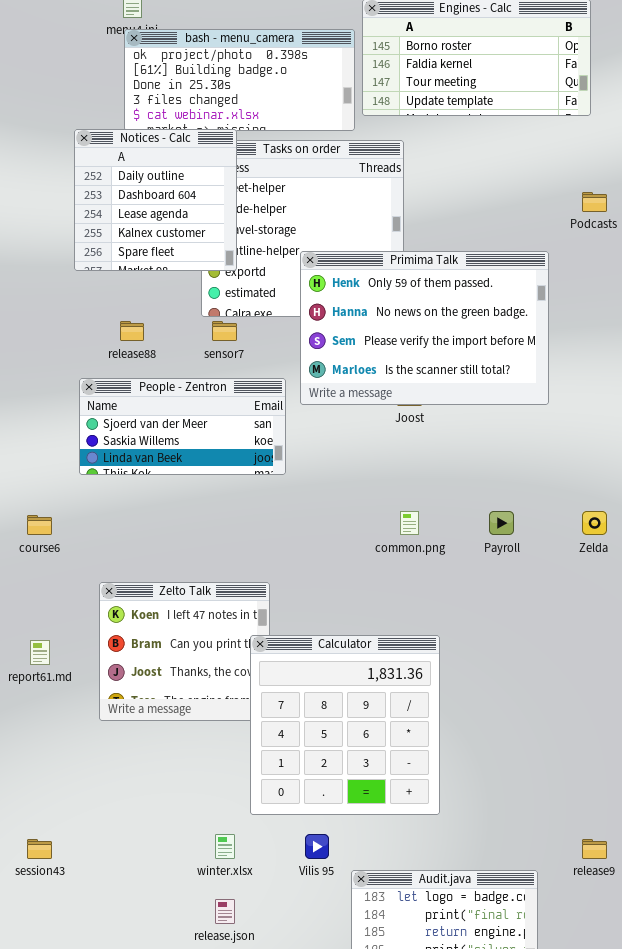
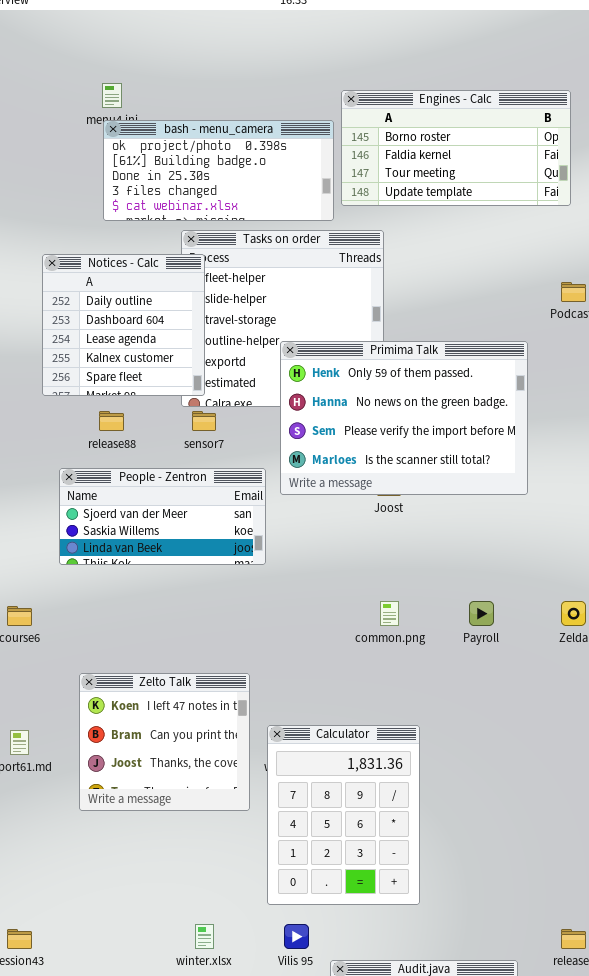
Notices - Calc: [74,129,237,271] -> [42,254,205,396], moved
Calculator: [250,635,440,815] -> [267,725,420,905], resized

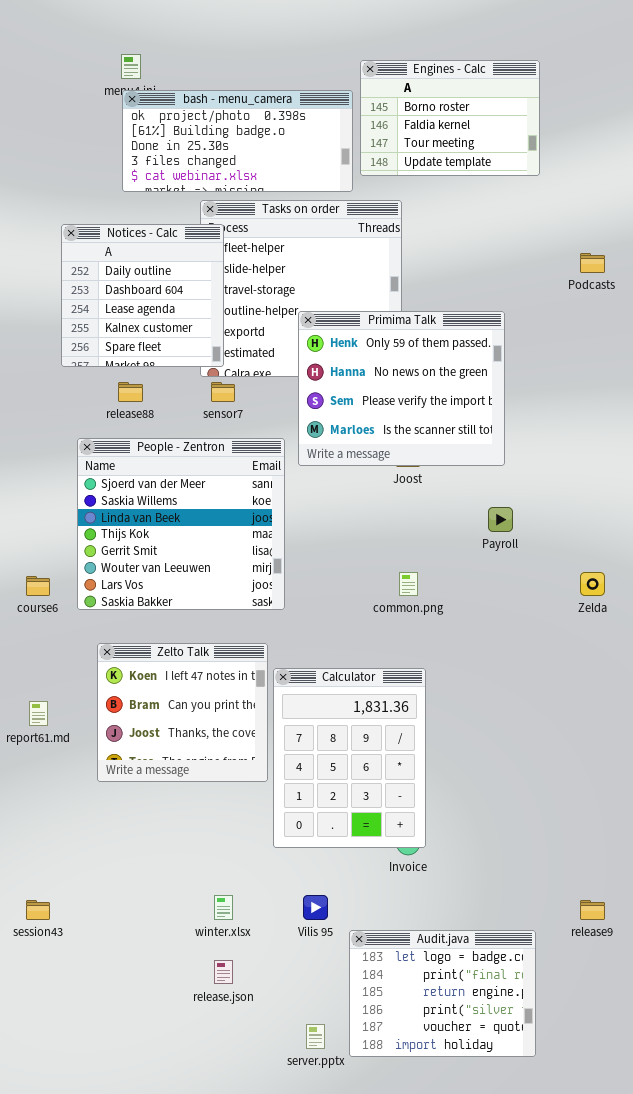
Engines - Calc: [341,90,571,206] -> [360,60,540,176], resized
Primima Talk: [280,341,528,495] -> [298,311,505,466], resized
People - Zentron: [59,468,266,565] -> [77,438,285,610], resized
Payroll: [469,601,494,626] -> [488,507,513,532], moved
Calculator: [267,725,420,905] -> [273,668,426,848], moved

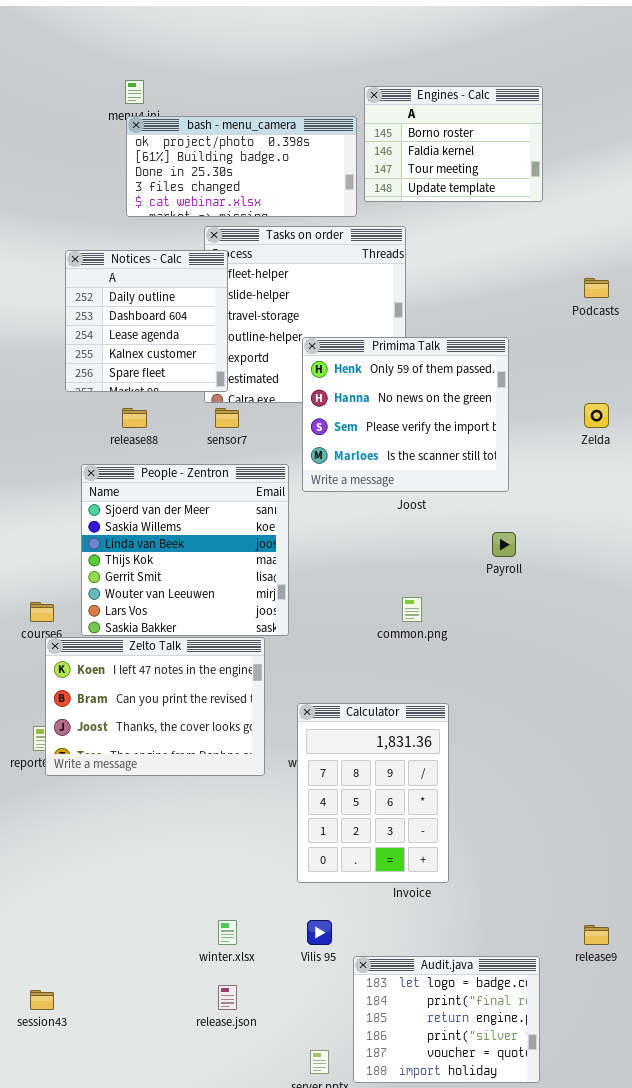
Zelda: [580,572,605,596] -> [584,403,609,428], moved
Zelto Talk: [97,643,268,782] -> [45,637,265,776], moved, resized
Calculator: [273,668,426,848] -> [297,703,449,883], moved
session43: [26,900,50,920] -> [30,990,54,1010], moved

